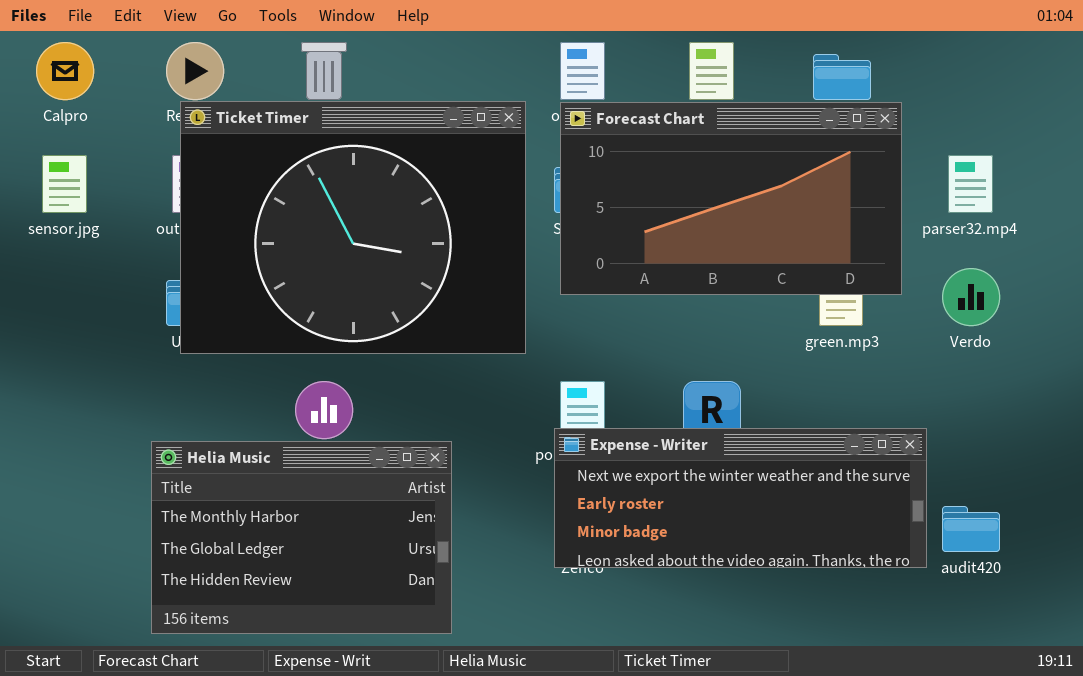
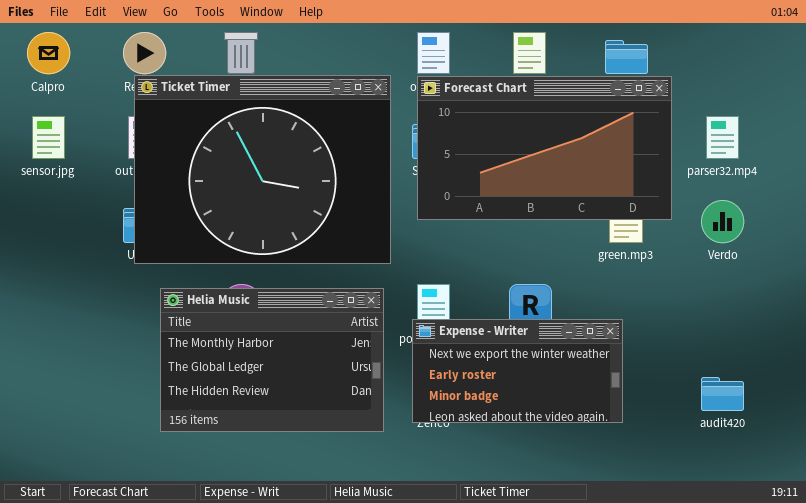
Expense - Writer: [554,428,927,568] -> [412,319,623,423], resized
Helia Music: [151,441,452,634] -> [160,288,384,432], moved

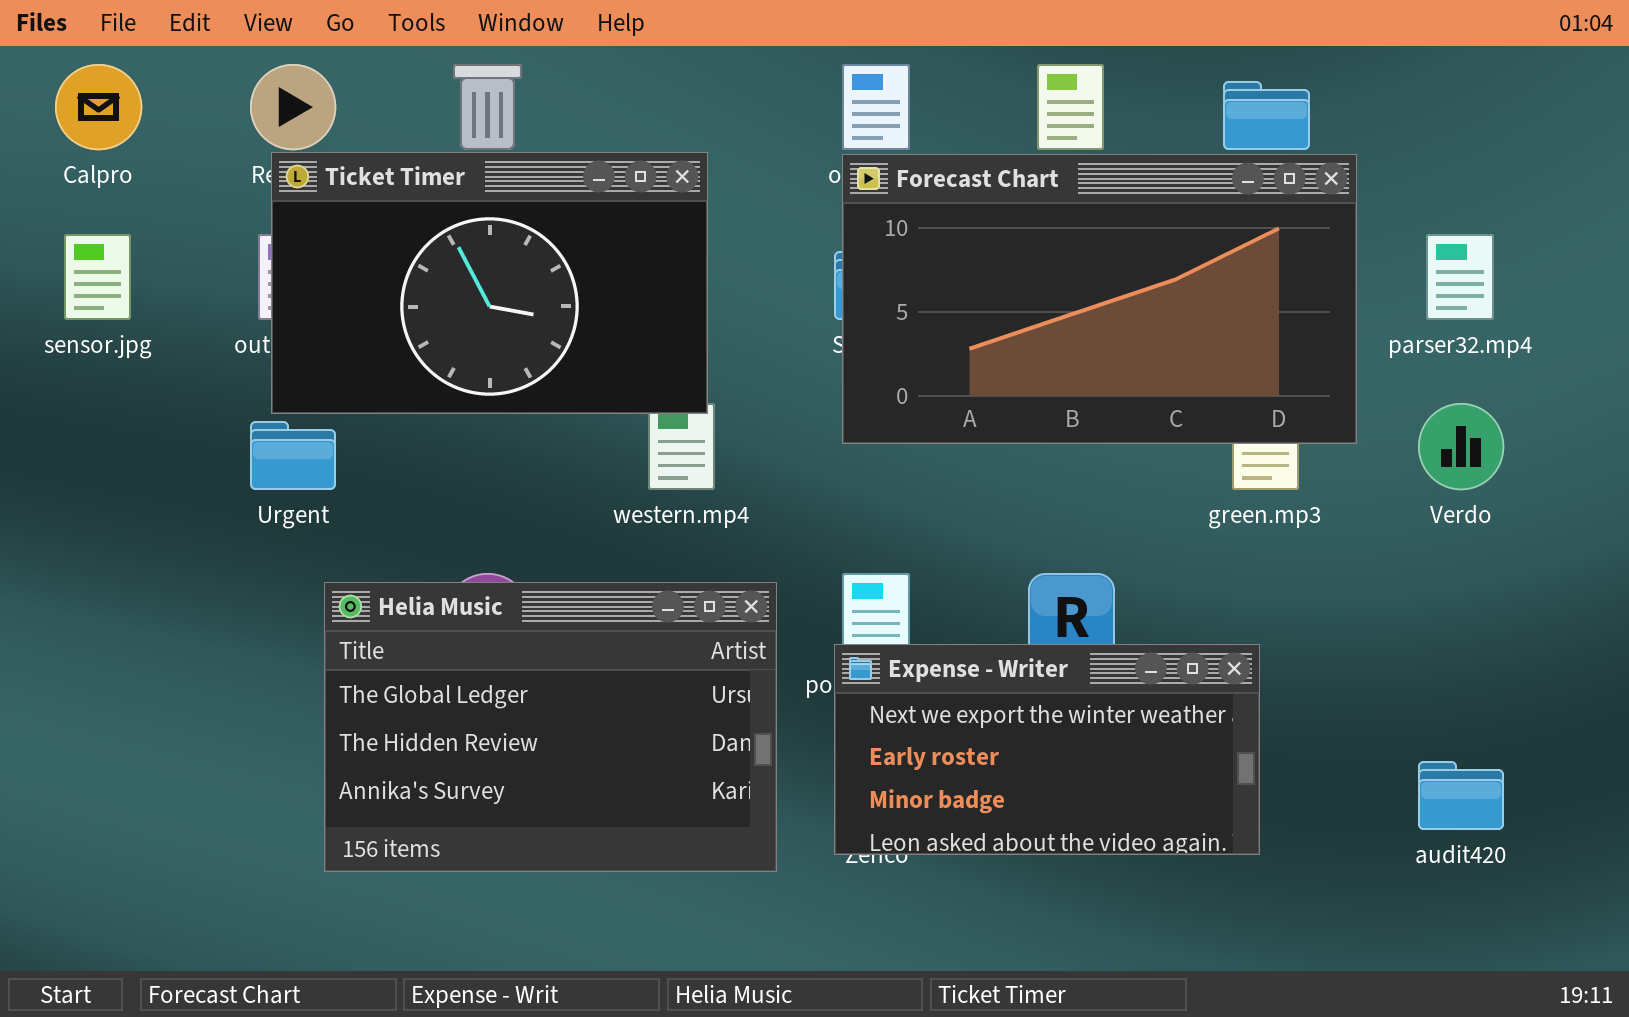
Ticket Timer: [134,75,391,264] -> [271,152,708,414], resized
Helia Music: [160,288,384,432] -> [324,582,777,872], scrolled down 1 row

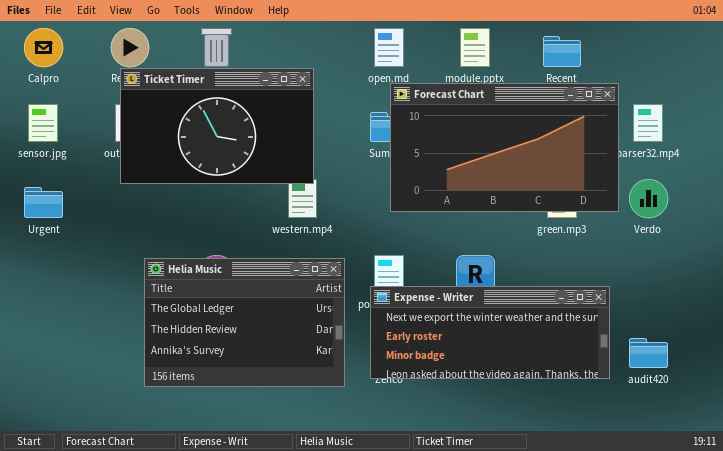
Forecast Chart: [842,154,1357,444] -> [390,83,619,212], moved
Urgent: [250,421,336,490] -> [24,187,63,218], moved
Expense - Writer: [834,644,1260,855] -> [370,286,610,379], resized

